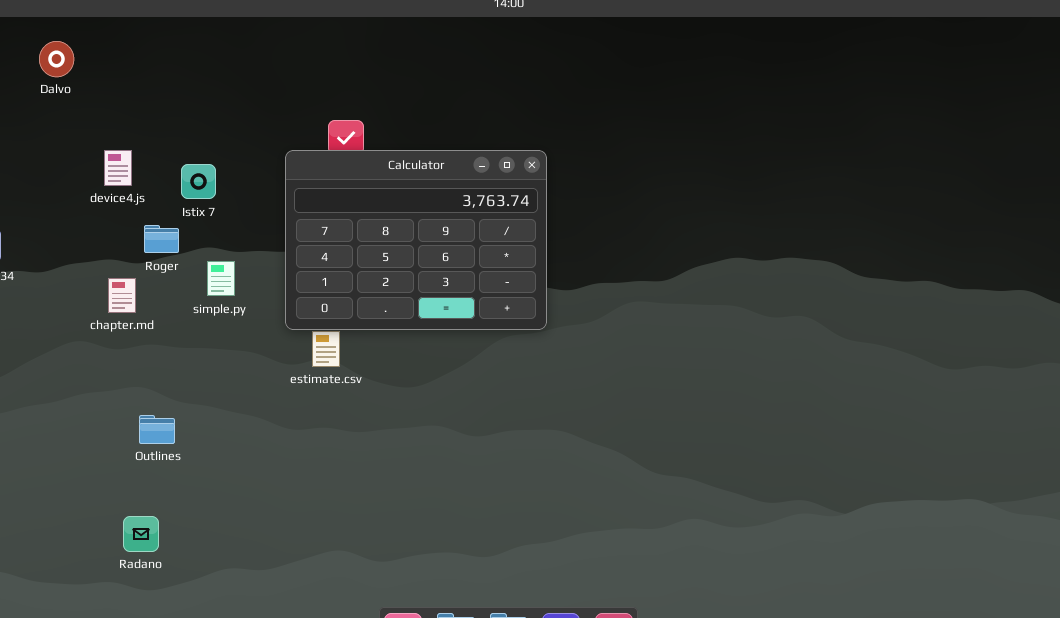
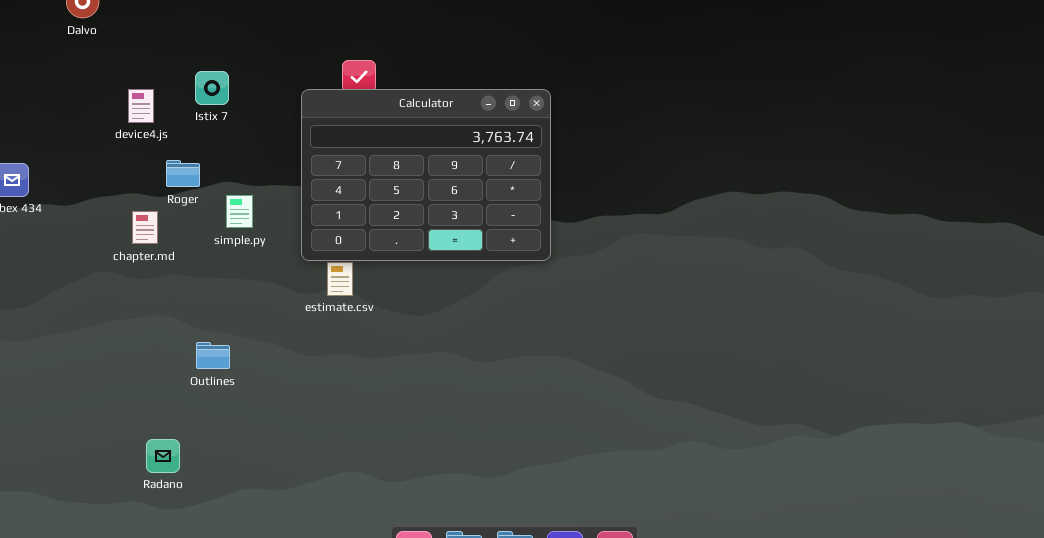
Istix 7: [181,164,216,199] -> [195,71,229,105], moved
Outlines: [139,415,175,444] -> [196,342,230,369], moved

